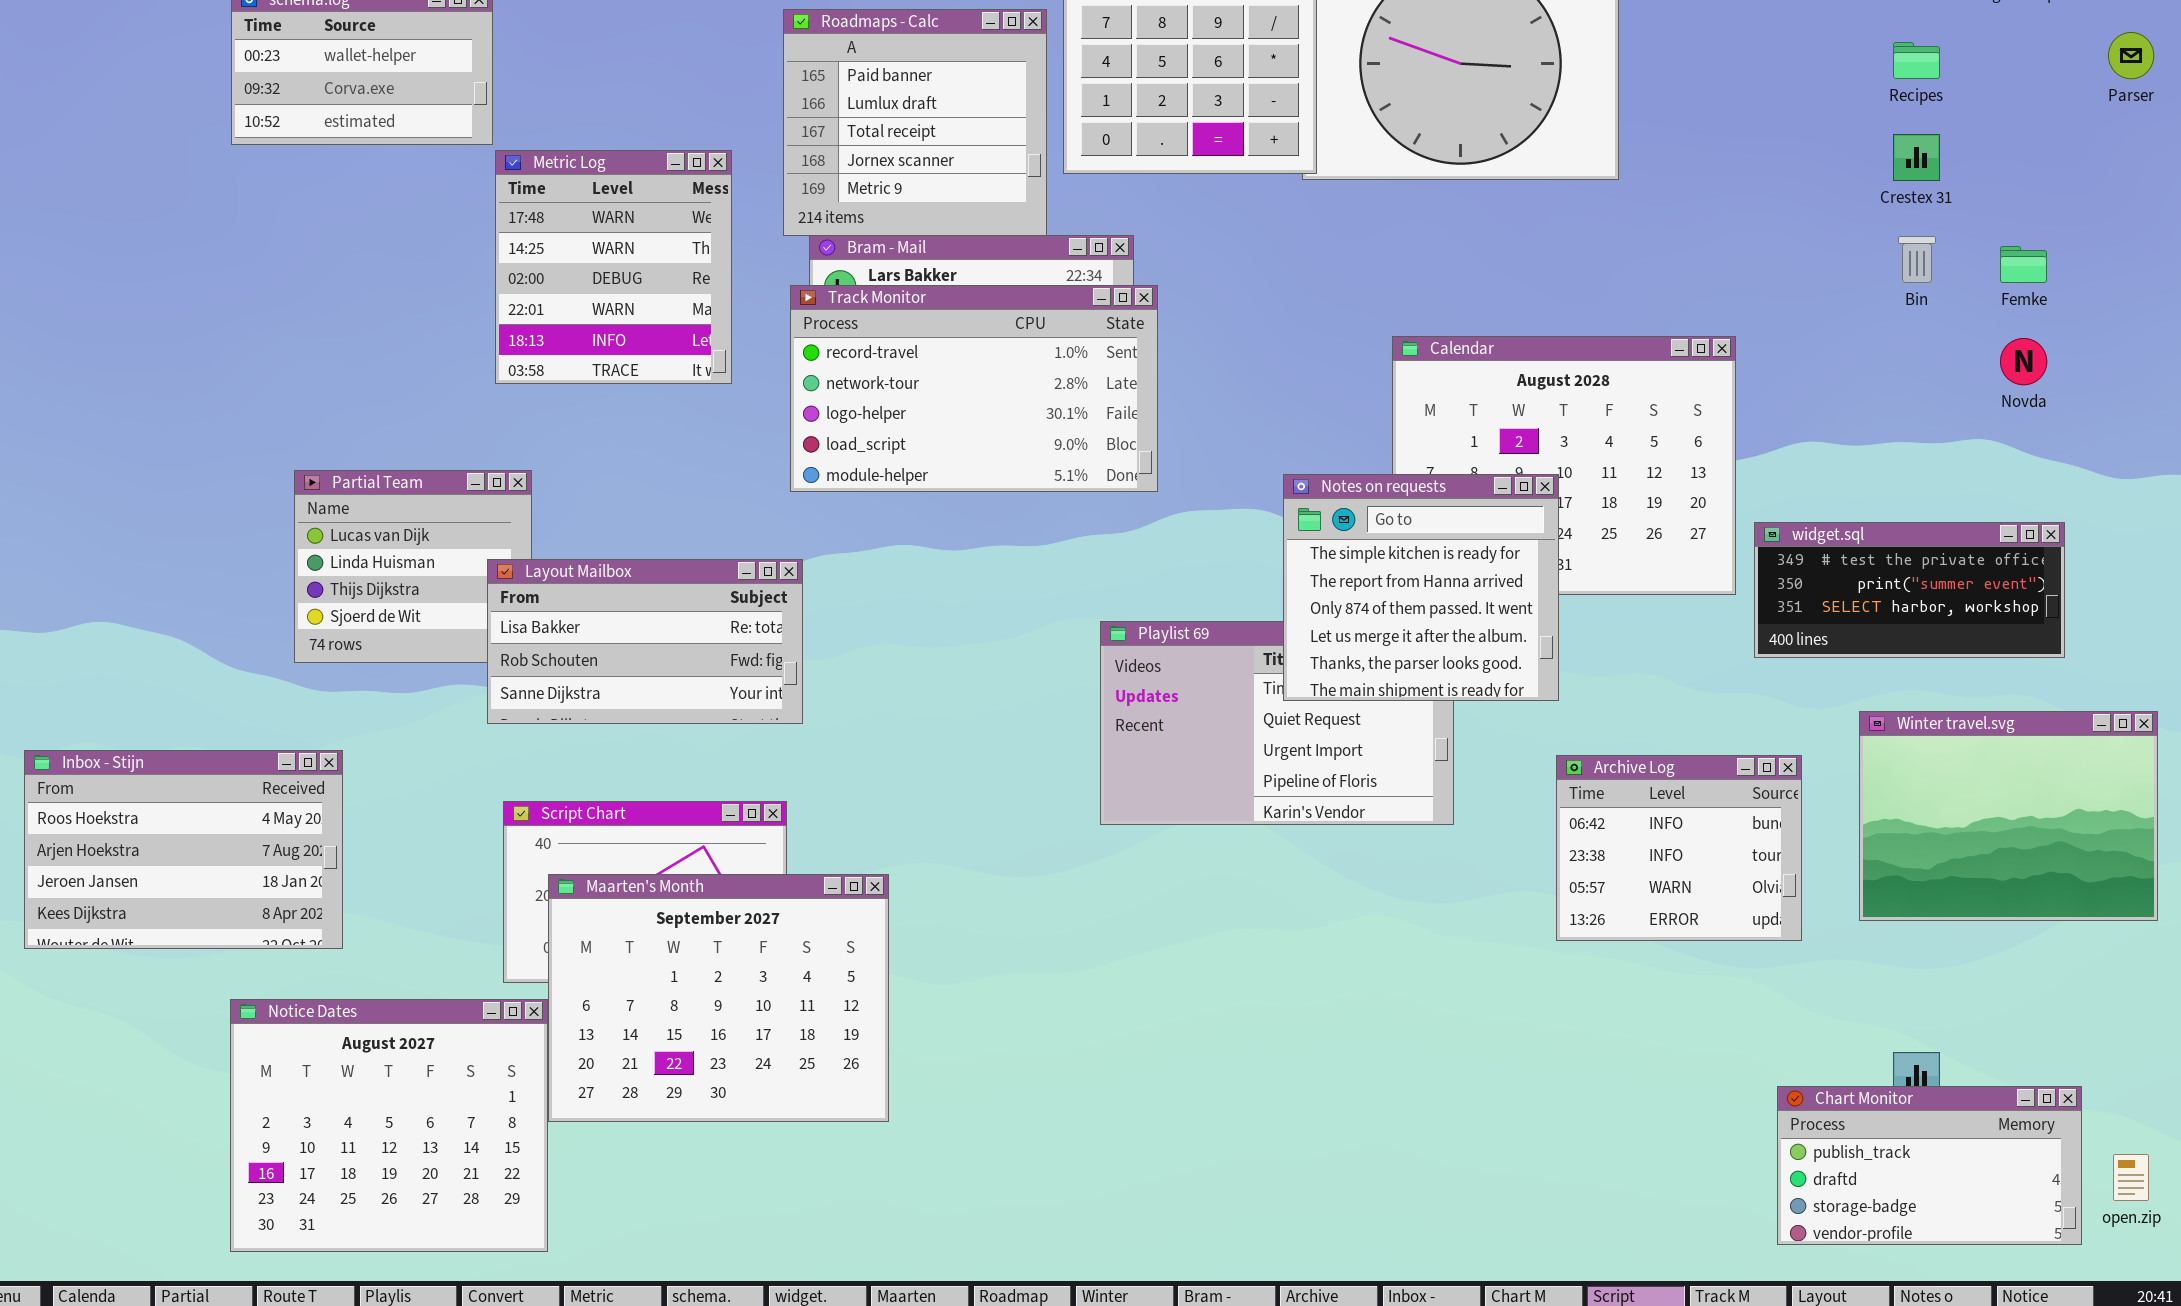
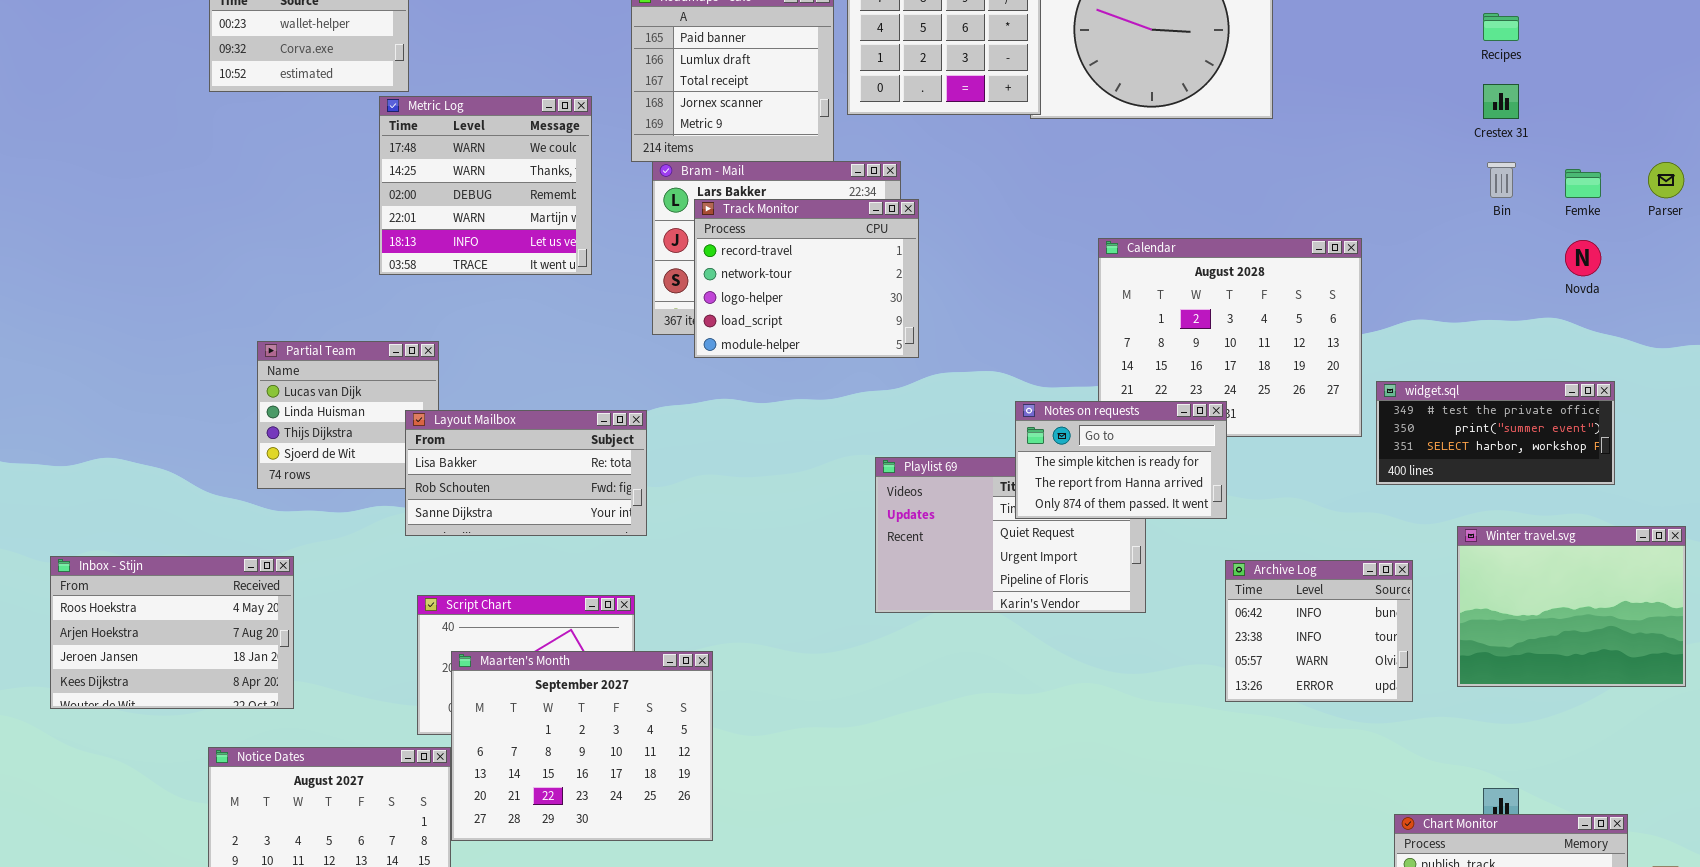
Parser: [2108,32,2154,79] -> [1648,162,1684,198], moved
Metric Log: [495,150,732,384] -> [379,96,592,275], resized
Track Monitor: [790,285,1158,492] -> [694,199,919,358], resized
Notes on requests: [1283,474,1559,701] -> [1015,401,1227,519], resized

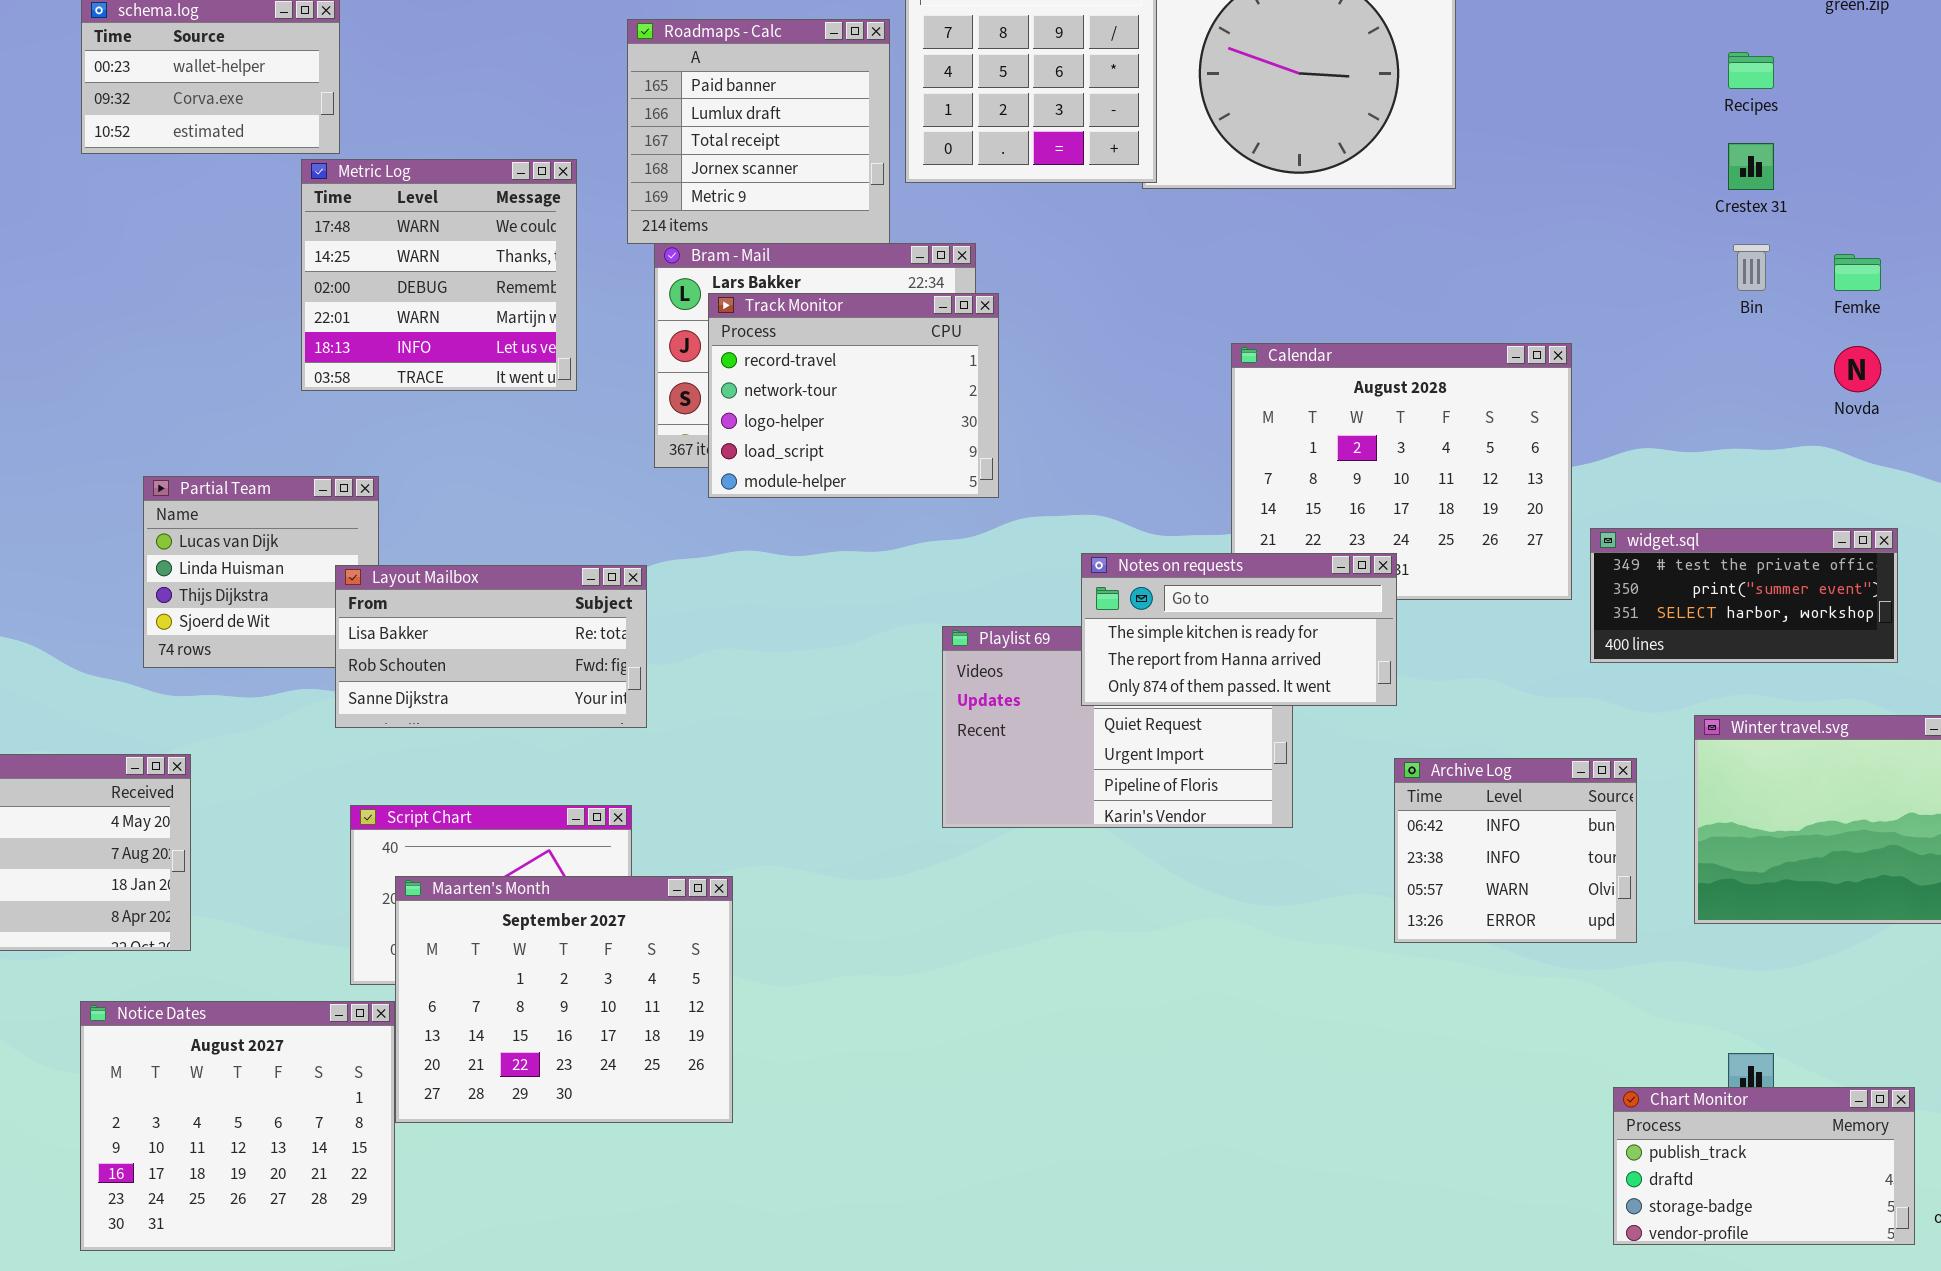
Notes on requests: [1015,401,1227,519] -> [1081,553,1397,706], resized

